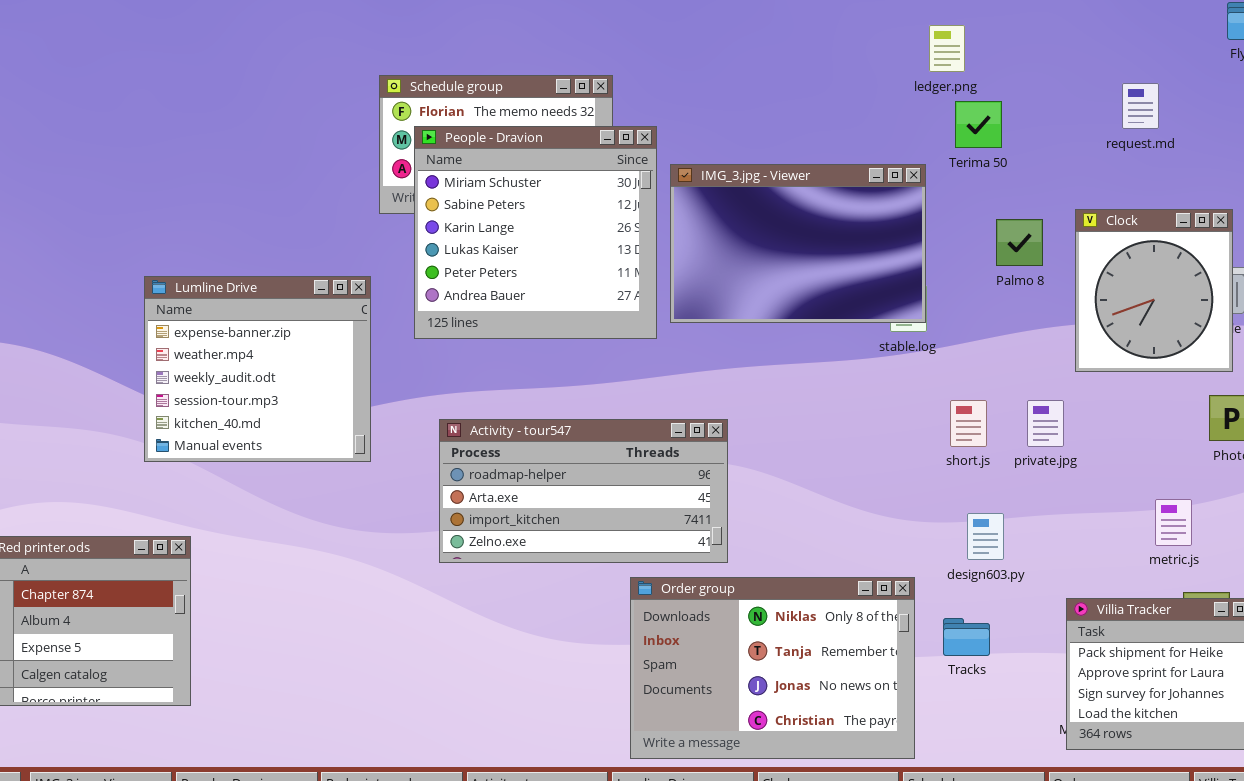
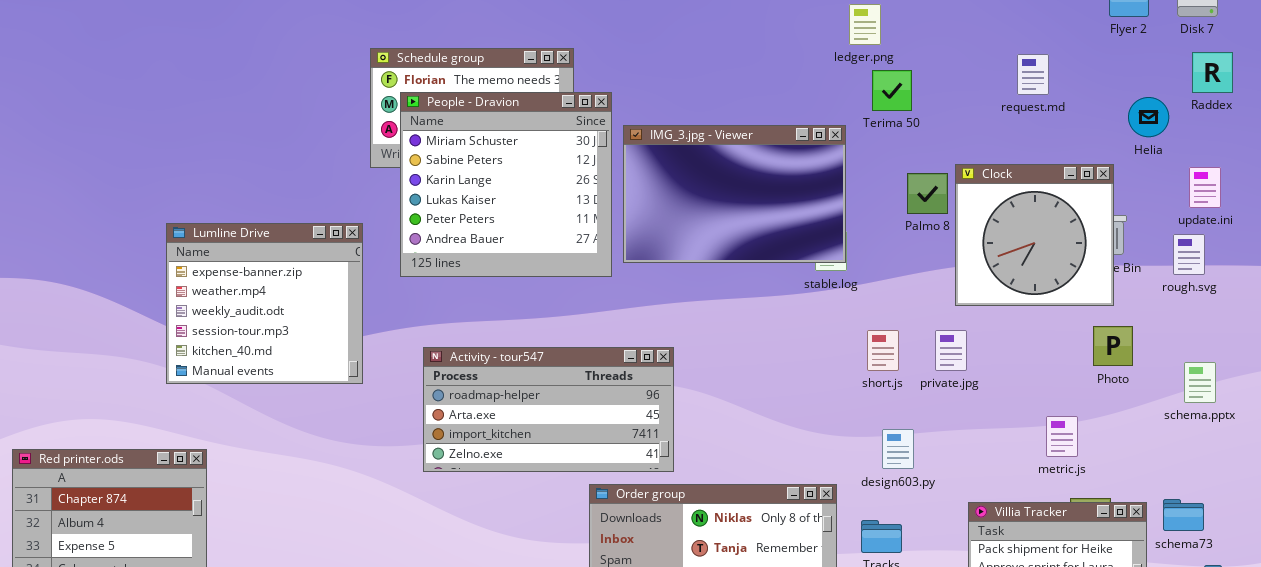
Clock: [1075,209,1233,372] -> [955,164,1114,306], resized

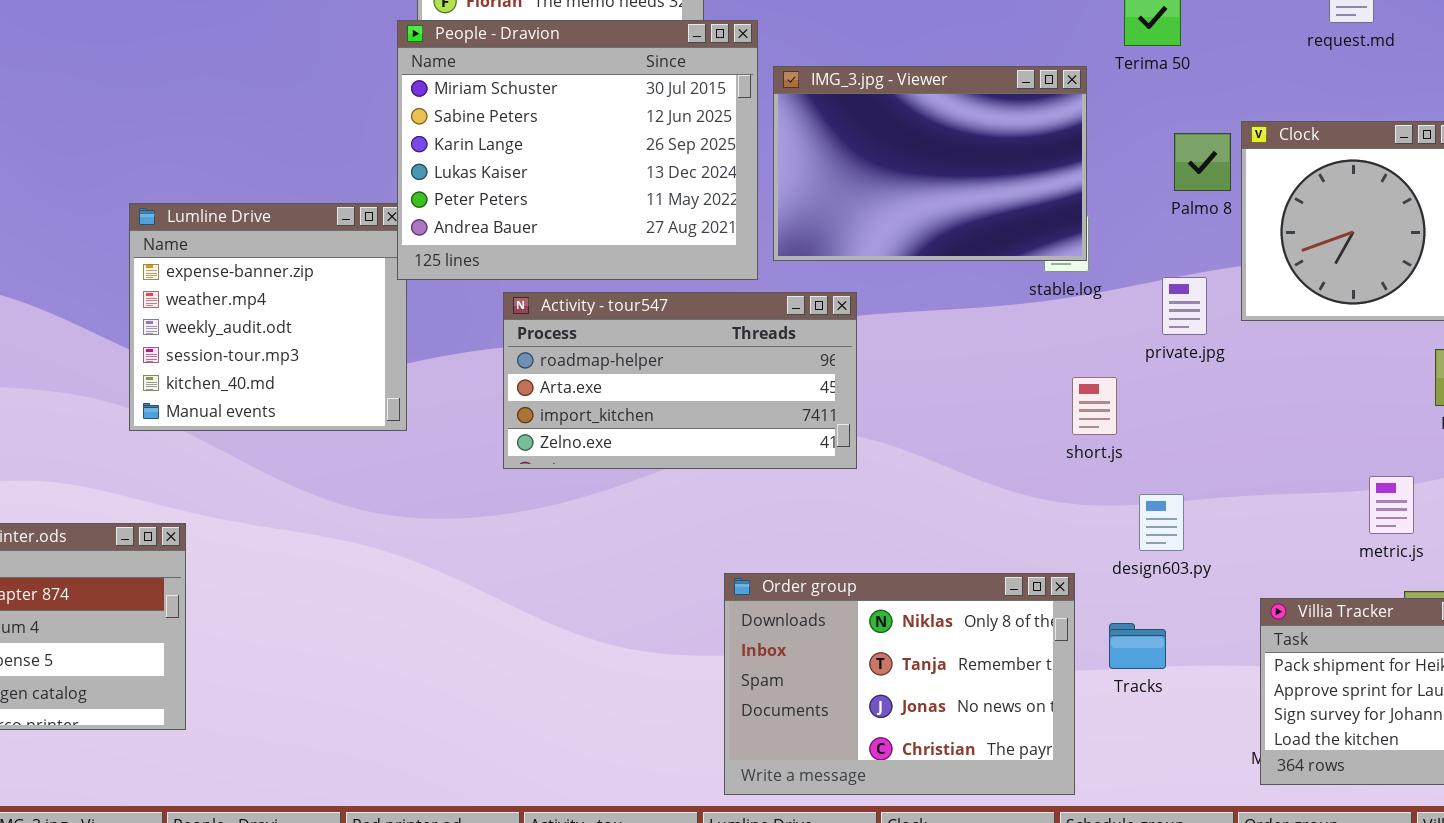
People - Dravion: [400,92,612,277] -> [397,20,758,280], resized
short.js: [867,330,899,371] -> [1072,377,1117,435], moved
private.jpg: [935,330,967,371] -> [1162,277,1207,335], moved
Activity - tour547: [423,347,674,472] -> [503,292,857,469], moved

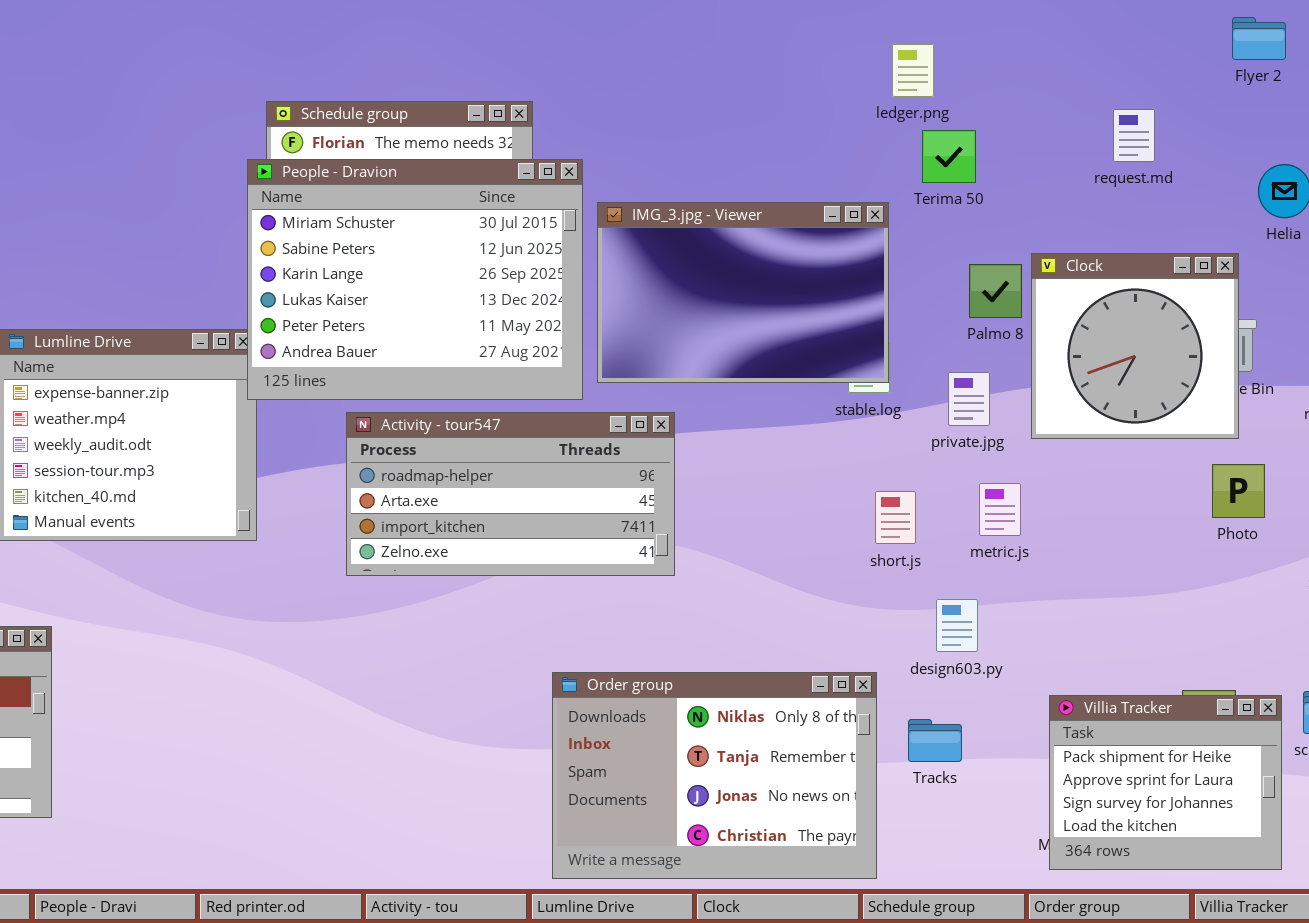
private.jpg: [1162,277,1207,335] -> [948,372,990,426], moved
metric.js: [1369,476,1414,534] -> [979,483,1021,536], moved

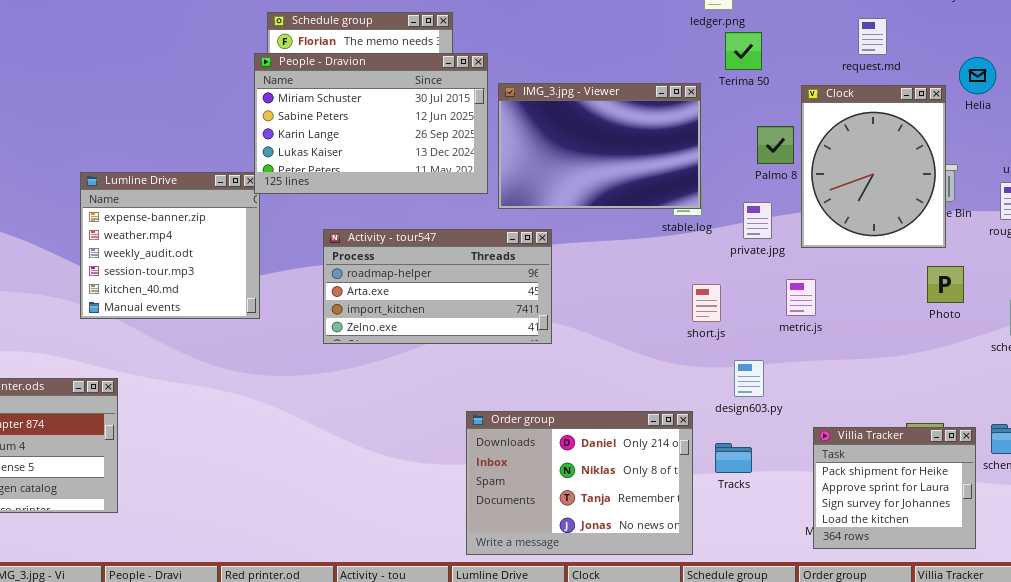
People - Dravion: [247,159,583,400] -> [254,53,488,194], resized
Clock: [1031,253,1239,439] -> [801,85,946,248], resized
metric.js: [979,483,1021,536] -> [786,279,816,316], moved
Order group: [552,672,877,879] -> [466,411,693,555], scrolled up 1 row

